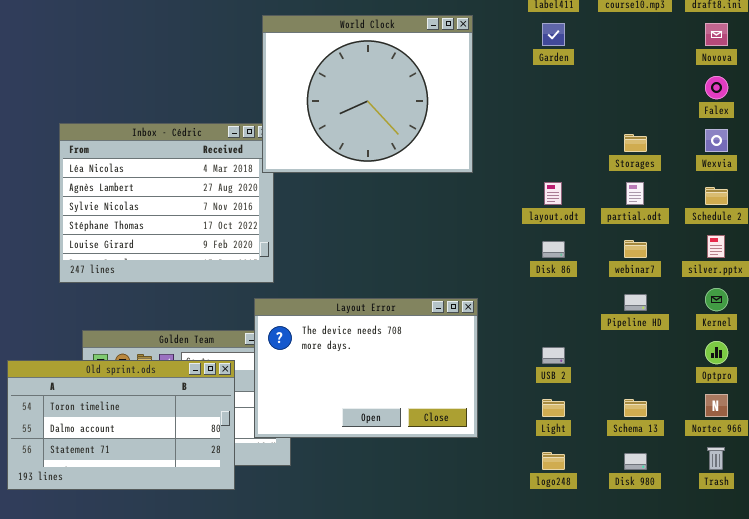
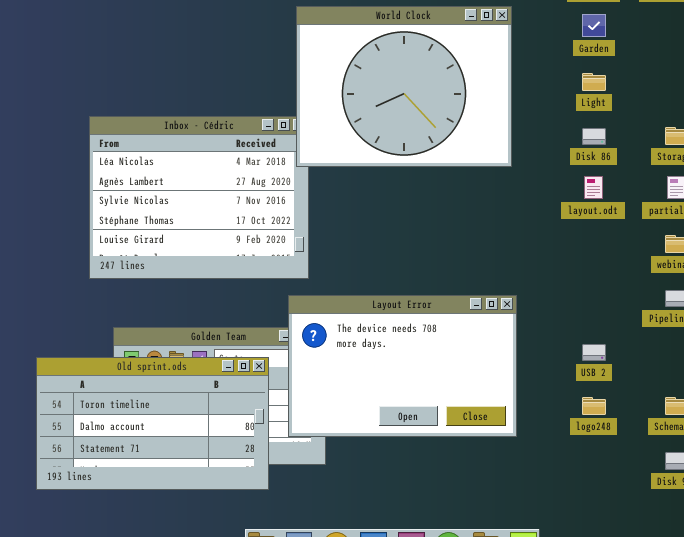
Disk 86: [542,241,565,258] -> [582,128,606,145], moved
Light: [542,399,565,417] -> [582,73,606,91], moved
logo248: [542,452,565,470] -> [582,397,606,415], moved

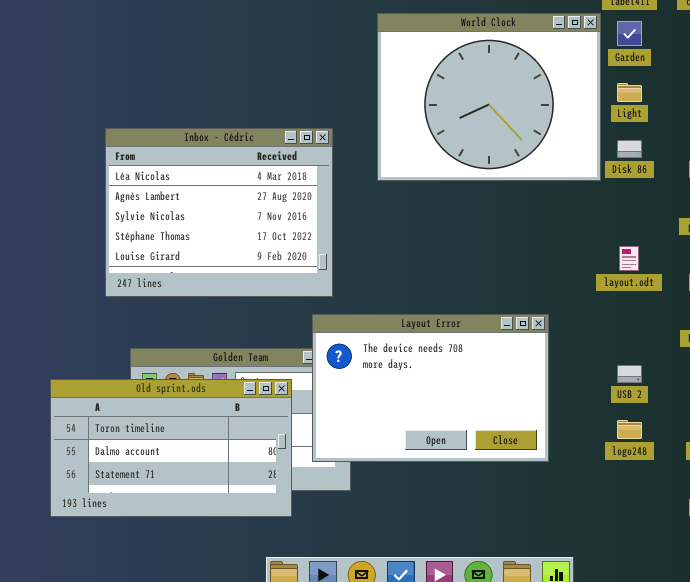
World Clock: [296,6,512,167] -> [377,13,601,181], moved
layout.odt: [584,176,603,199] -> [619,246,639,271], moved

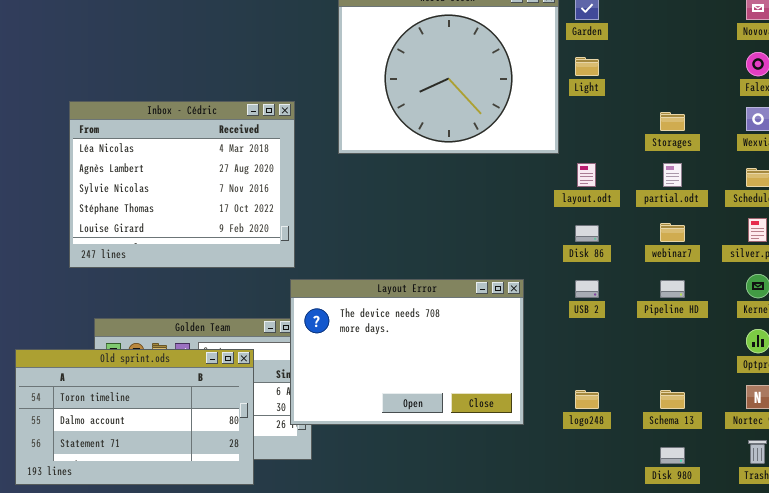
Disk 86: [617,140,642,158] -> [575,225,599,242], moved
layout.odt: [619,246,639,271] -> [577,163,596,187], moved
Layout Error: [312,314,549,462] -> [290,279,524,425], moved
USB 2: [617,365,642,383] -> [575,280,599,298], moved

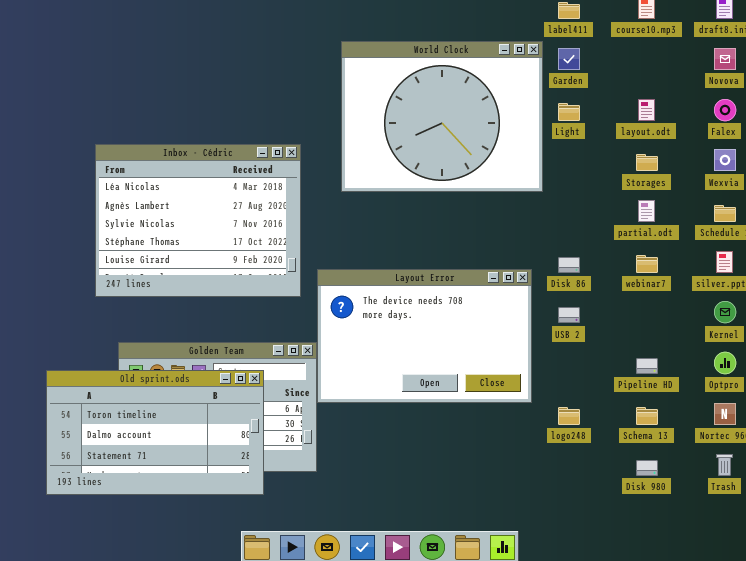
layout.odt: [577,163,596,187] -> [638,99,655,121], moved
Layout Error: [290,279,524,425] -> [317,269,532,403], moved
Pipeline HD: [660,280,685,298] -> [636,358,658,374], moved

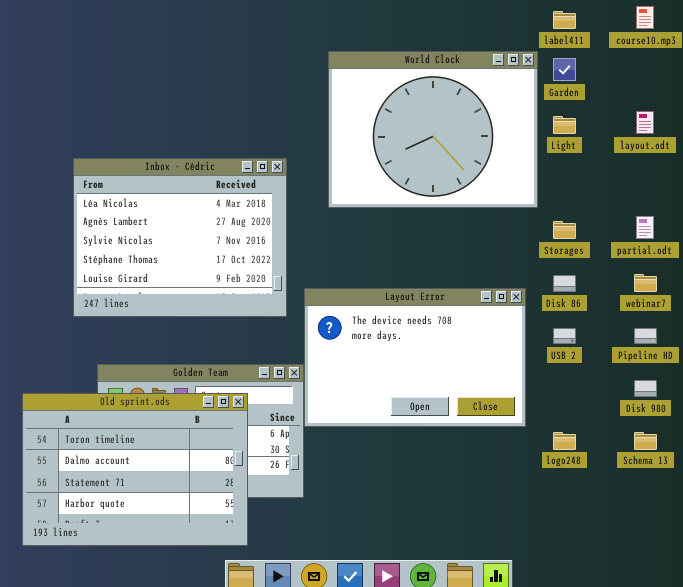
Storages: [636,154,658,171] -> [553,221,576,239], moved
Pipeline HD: [636,358,658,374] -> [634,328,657,344], moved
Old sprint.ods: [46,370,264,495] -> [22,393,248,546], resized
Disk 980: [636,460,658,476] -> [634,380,657,397], moved

